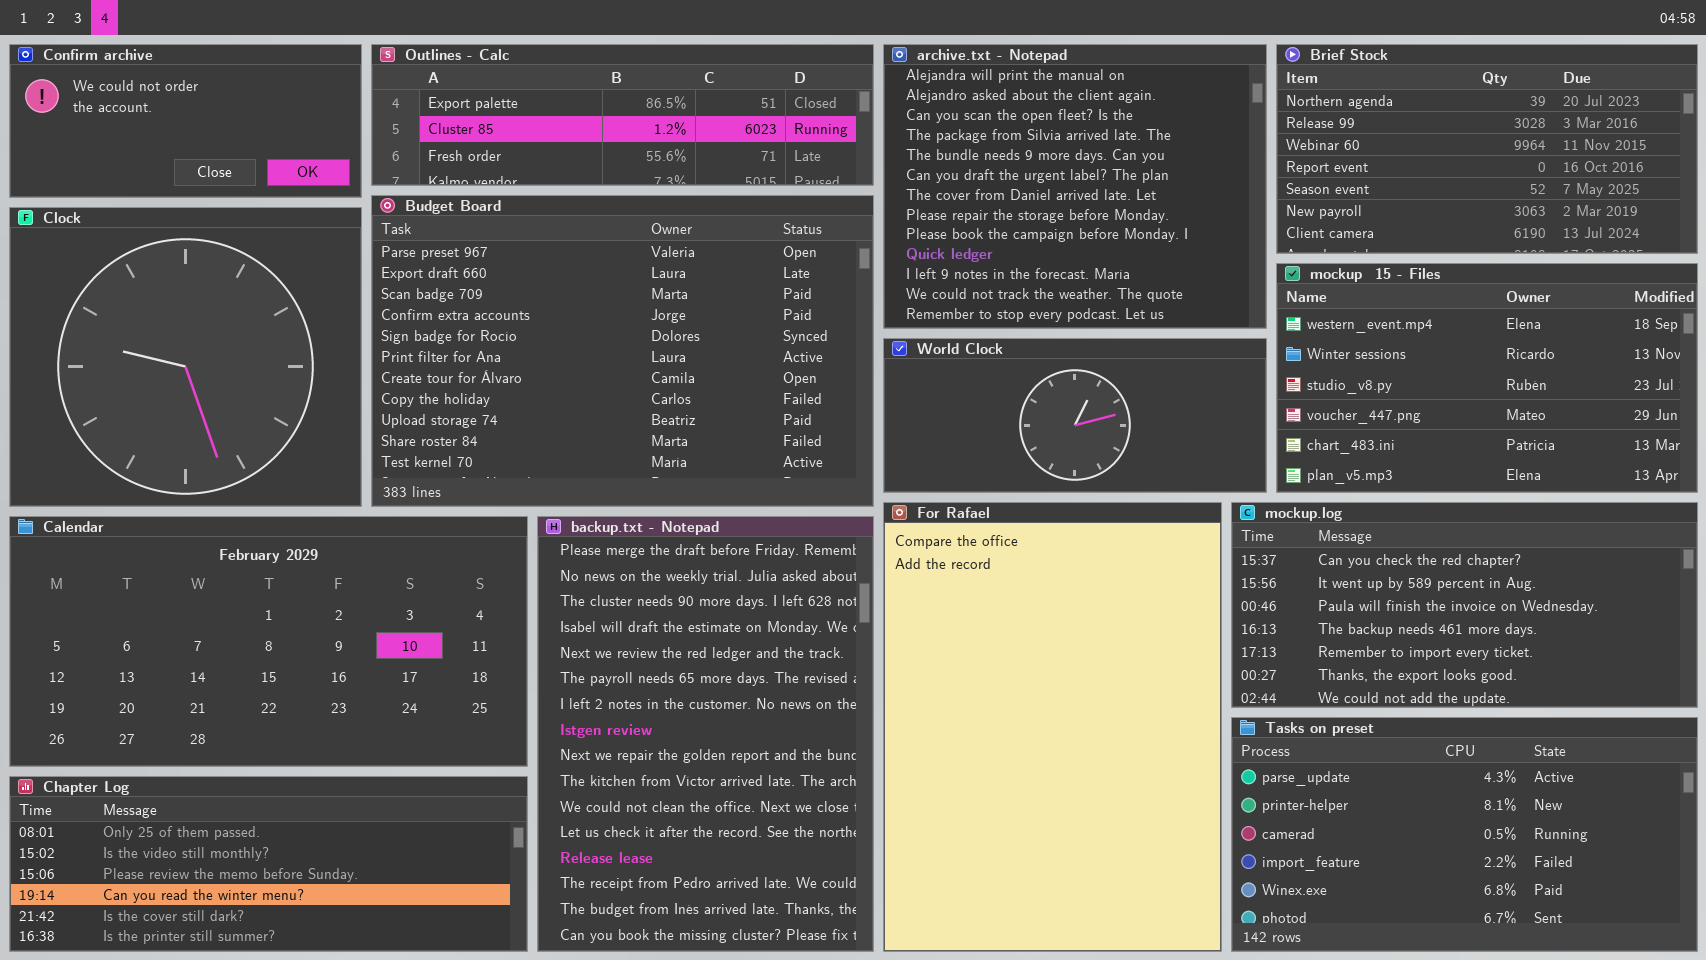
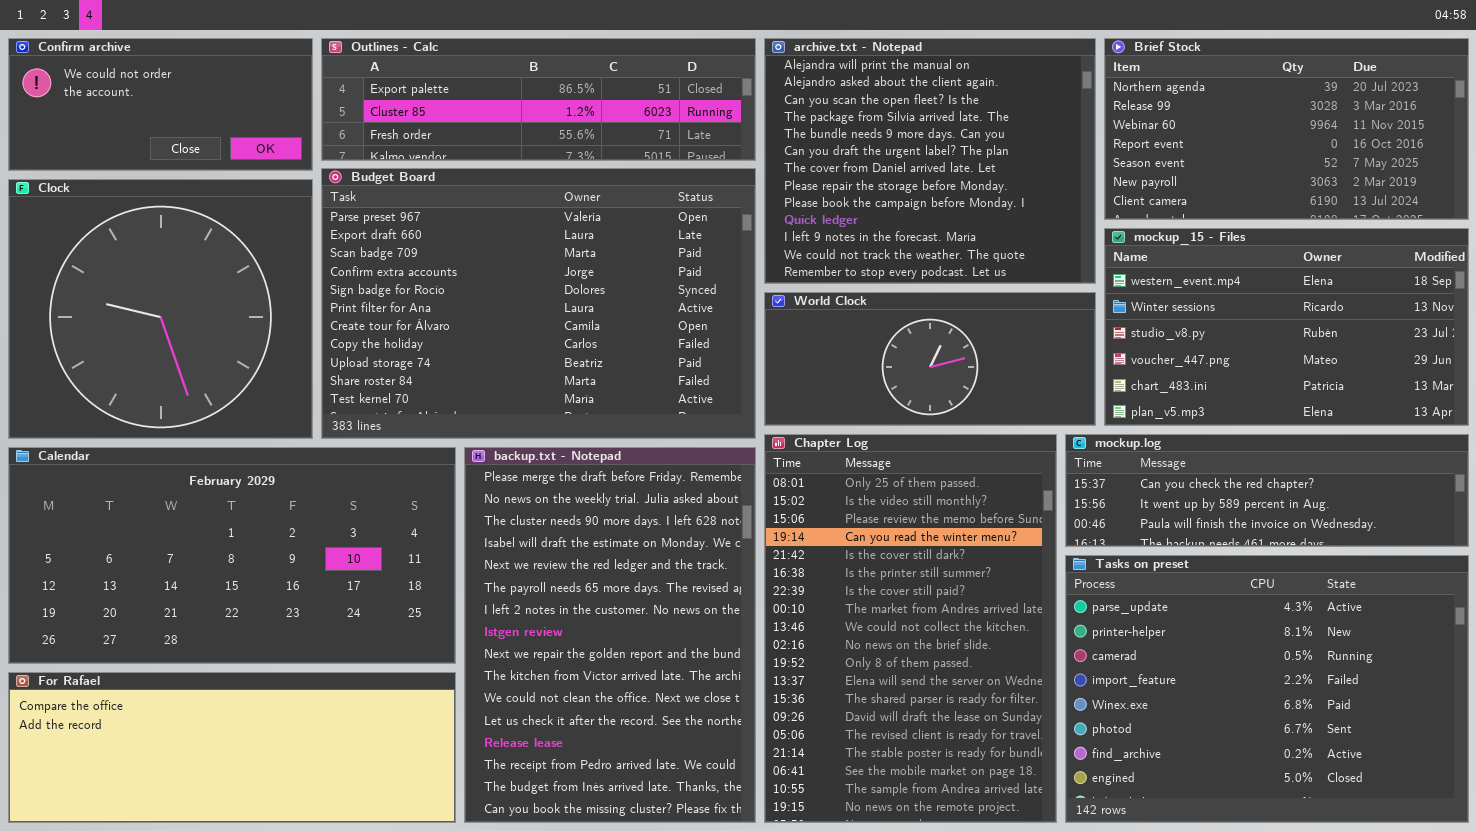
For Rafael: [883,502,1222,952] -> [8,672,456,823], moved, resized
mockup.log: [1231,502,1698,708] -> [1065,434,1469,547], resized
Tasks on preset: [1231,717,1698,952] -> [1065,555,1469,823], resized
Chapter Log: [9,776,528,952] -> [764,434,1057,823], moved, resized

